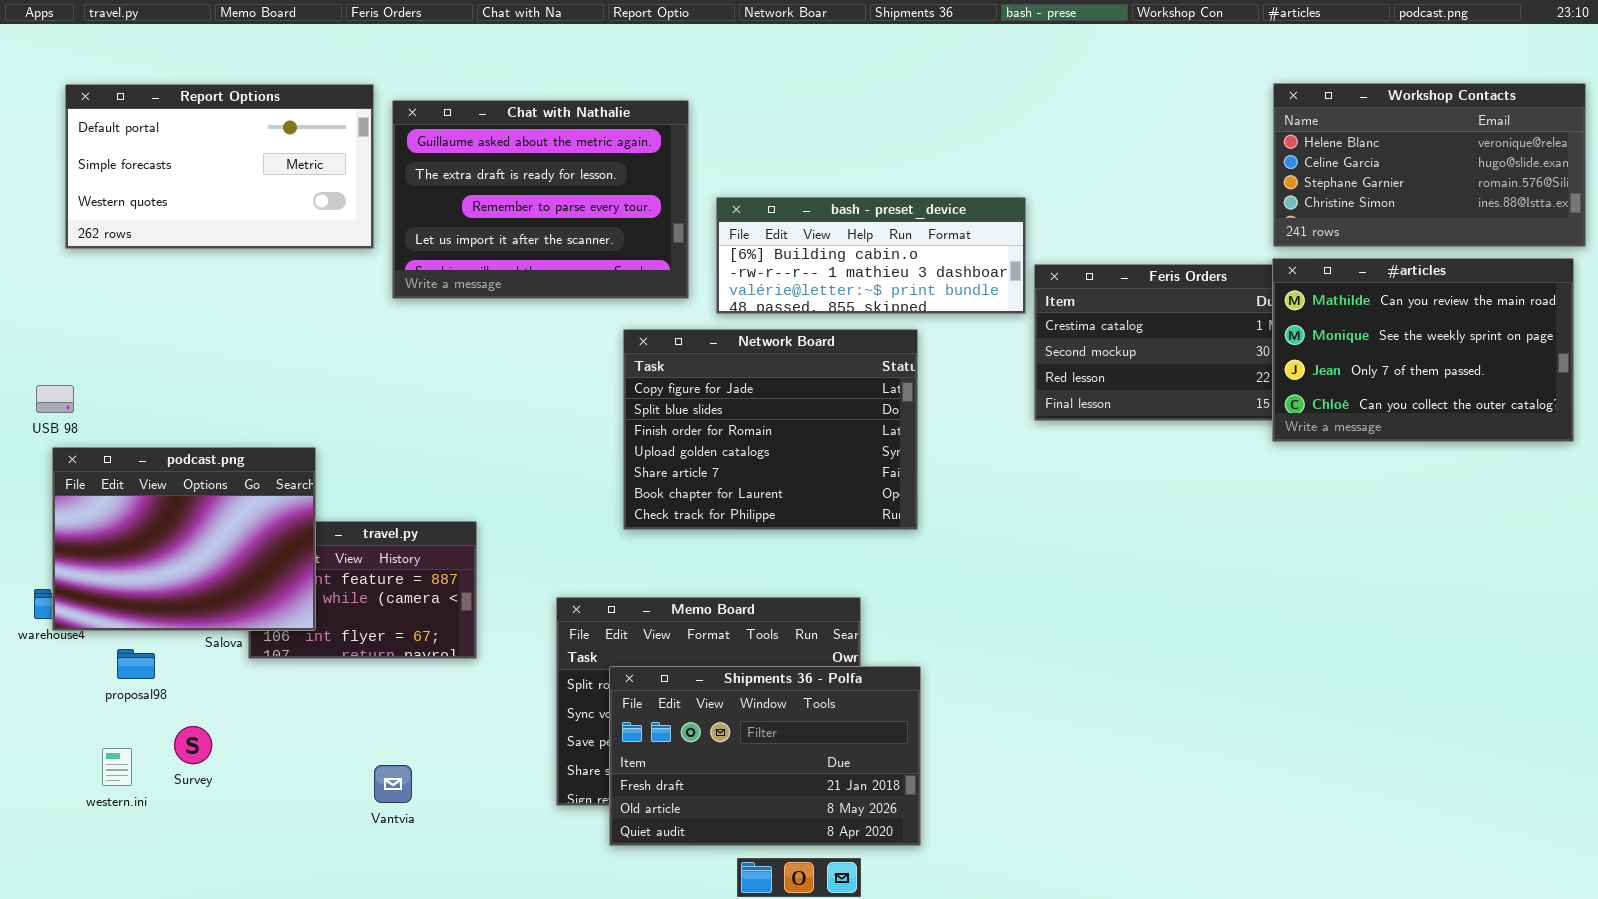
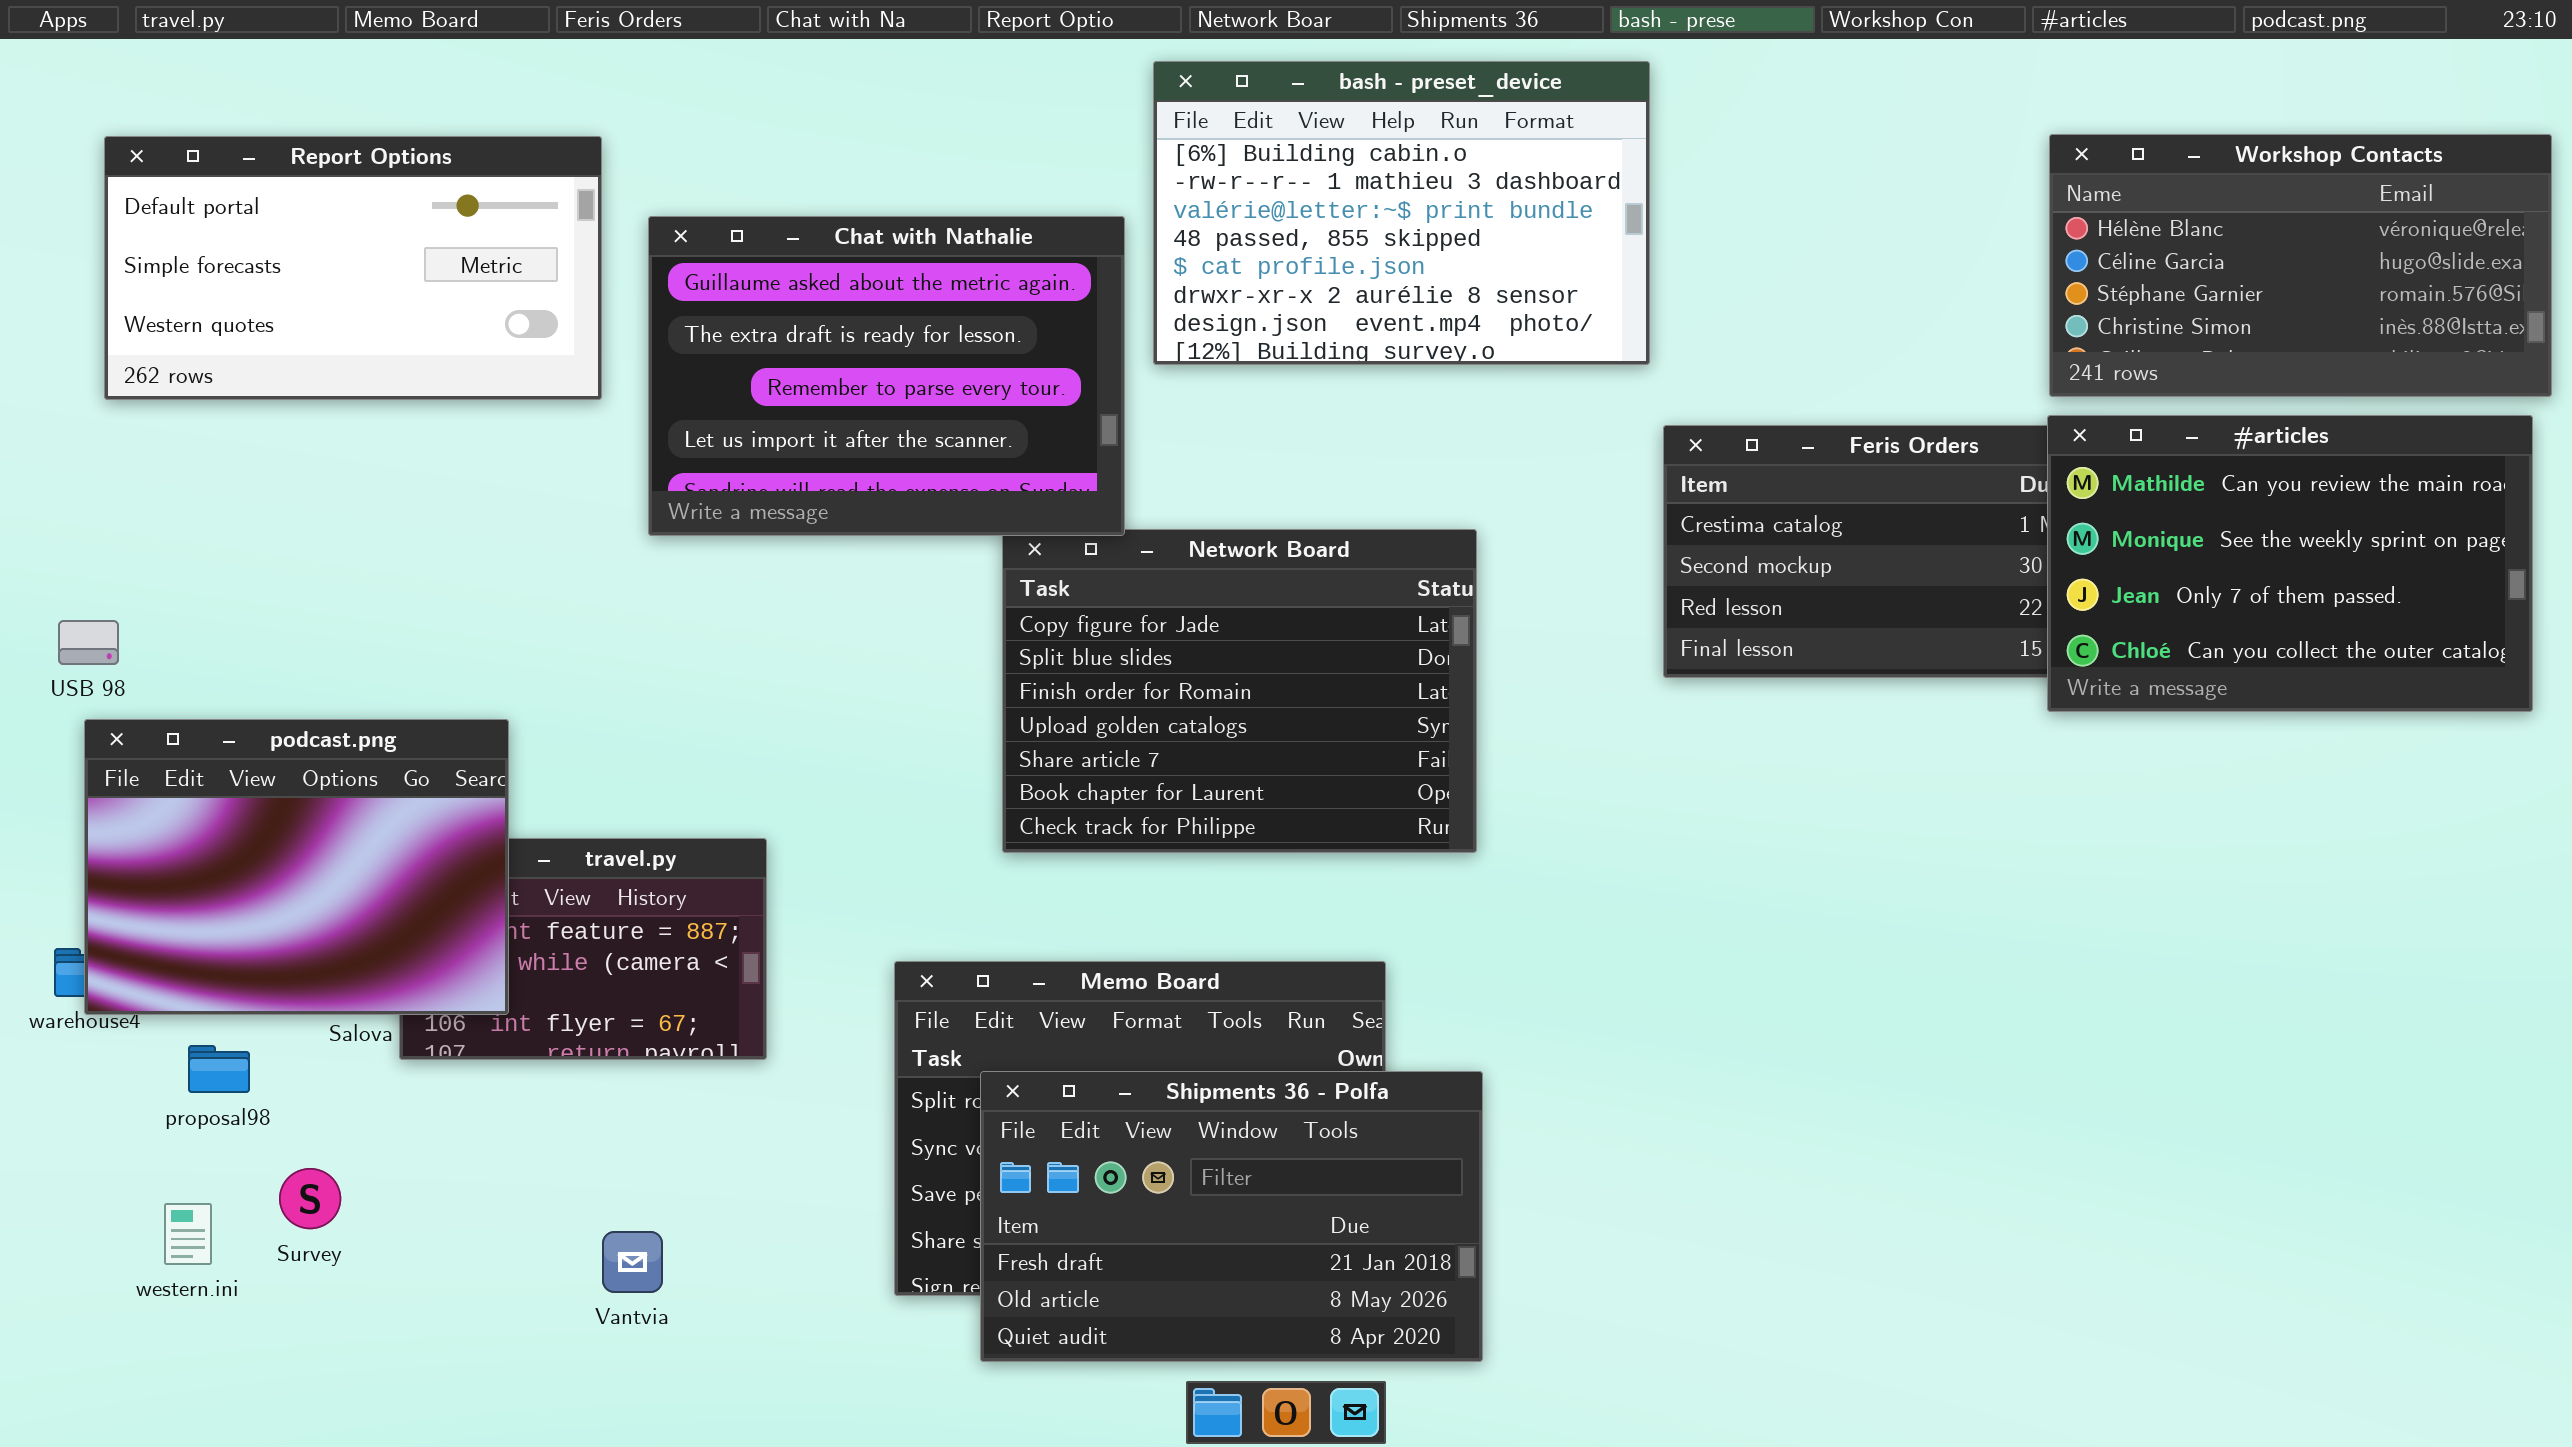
Chat with Nathalie: [392,100,689,299] -> [648,216,1125,536], moved
bash - preset_device: [716,197,1026,314] -> [1153,61,1650,365], moved, resized

